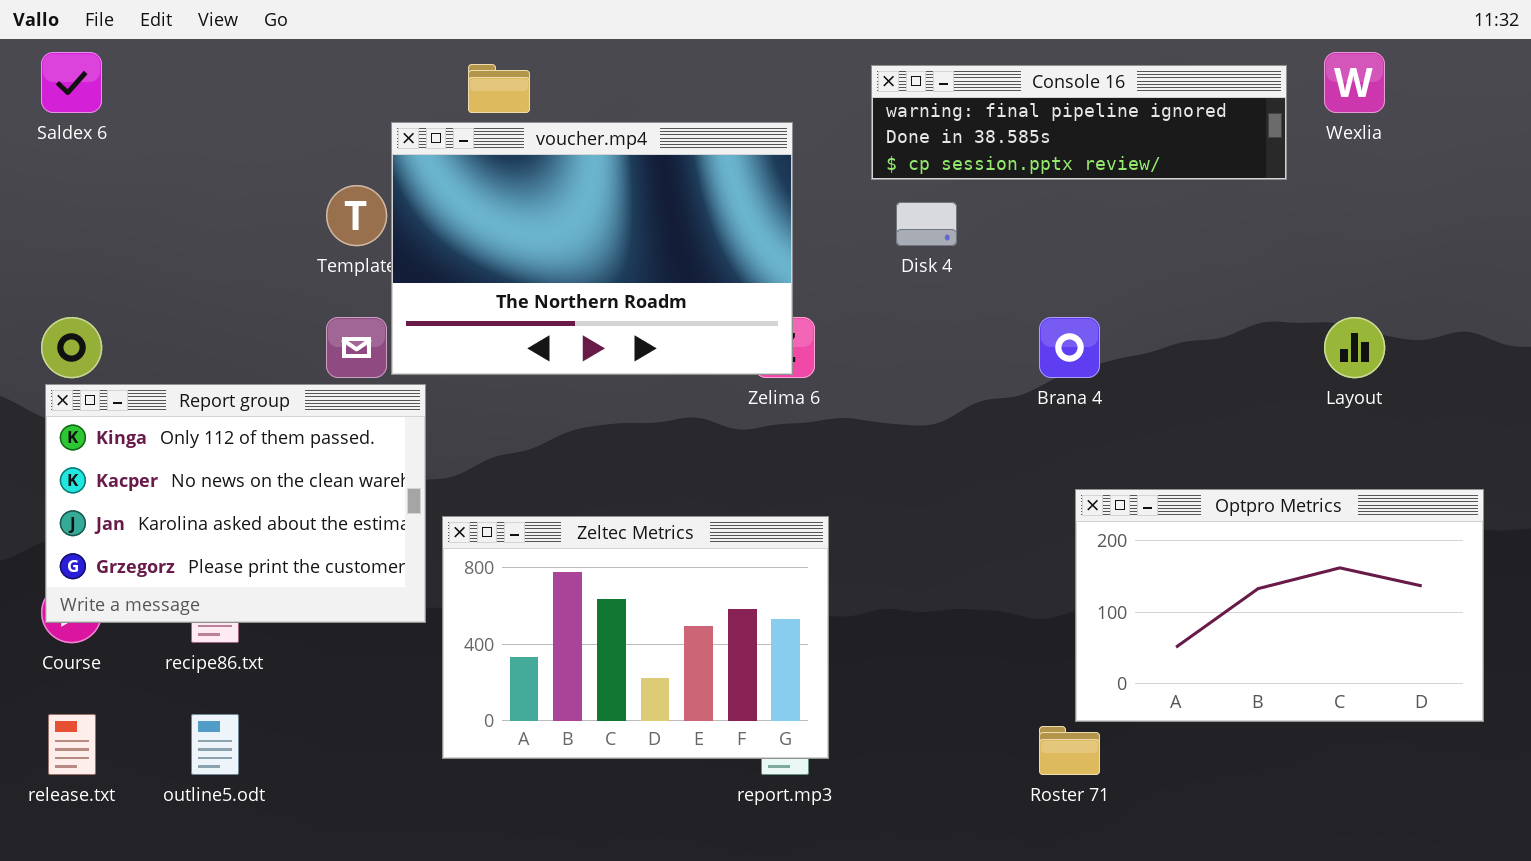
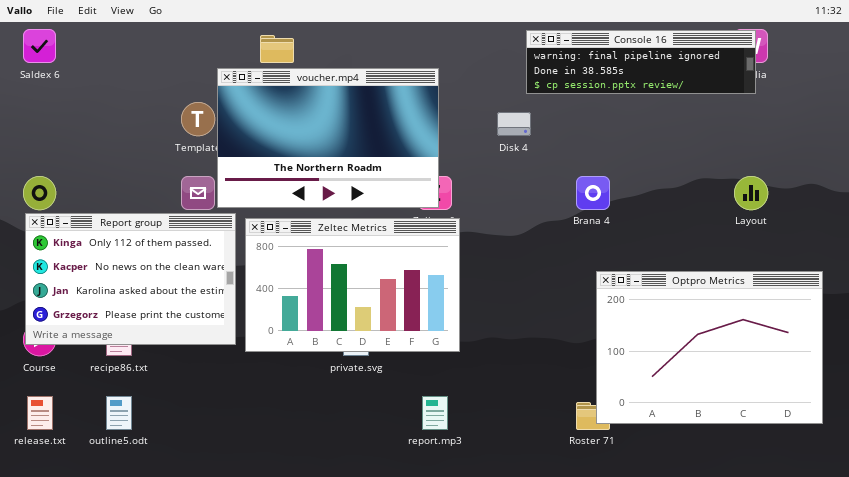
Console 16: [871,65,1287,180] -> [526,30,756,94], moved
Optpro Metrics: [1075,489,1484,722] -> [596,271,823,424], resized
Zeltec Metrics: [442,516,829,759] -> [245,218,460,352], moved

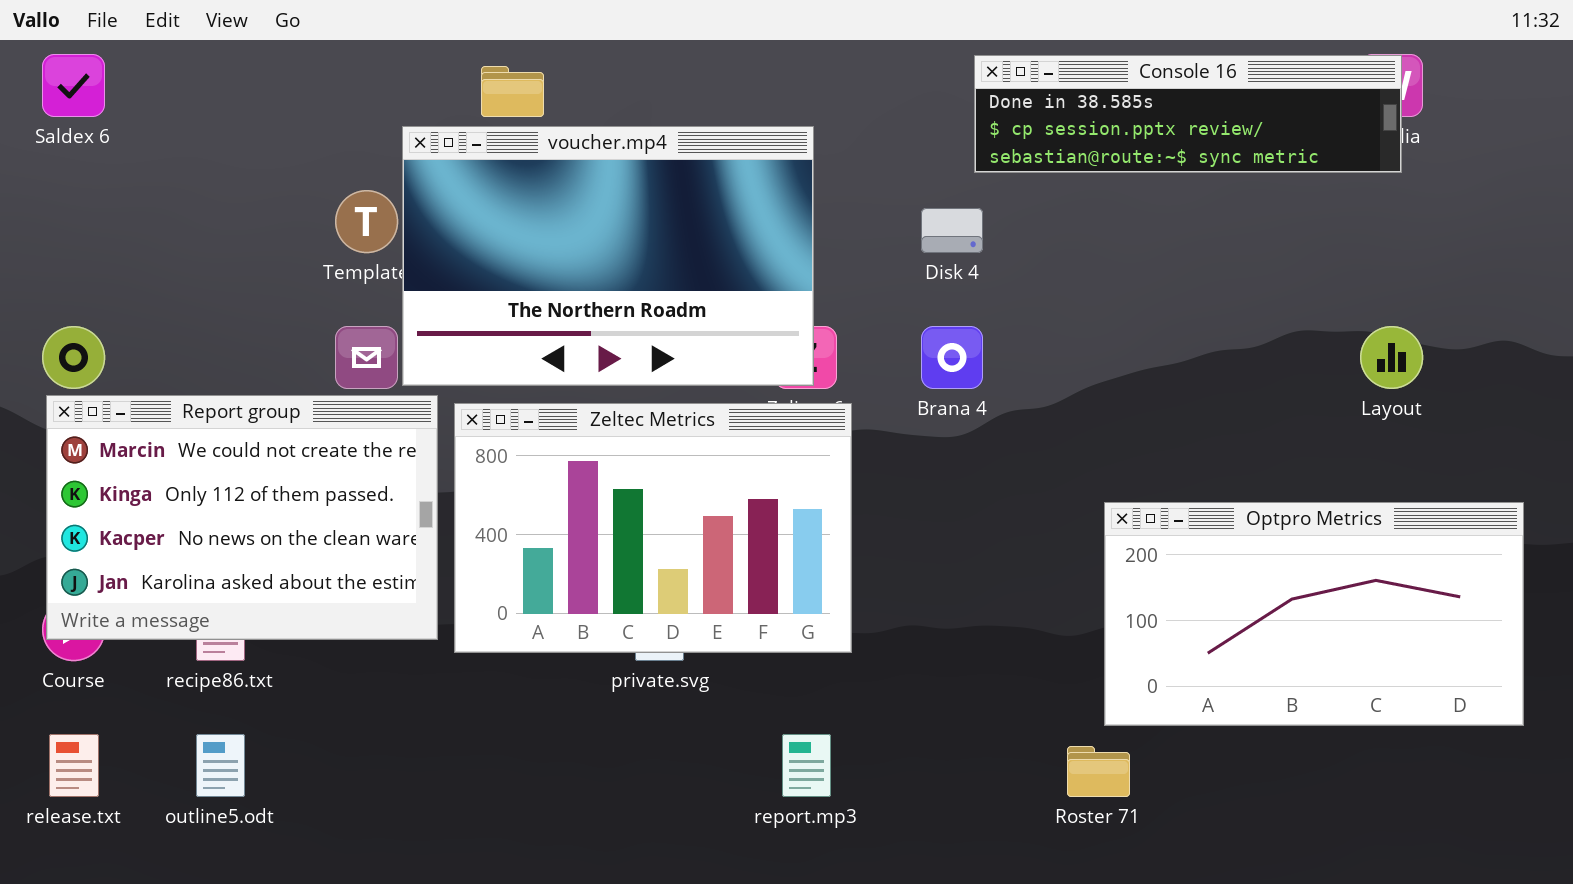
Console 16: [526,30,756,94] -> [974,55,1402,173], scrolled down 1 row
Brana 4: [576,176,610,210] -> [921,326,983,389], moved
Report group: [25,213,236,345] -> [46,395,438,640], scrolled up 1 row
Optpro Metrics: [596,271,823,424] -> [1104,502,1524,726], resized

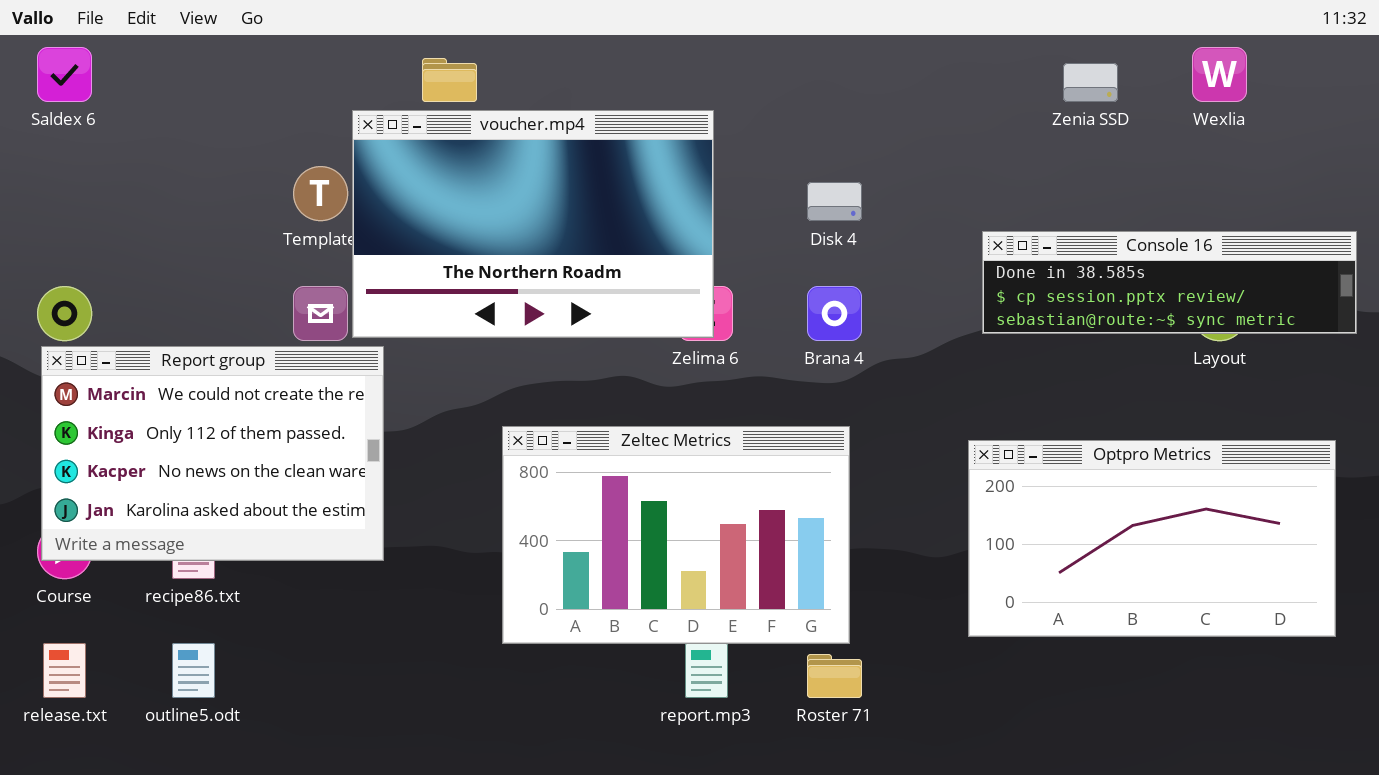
Console 16: [974,55,1402,173] -> [982,231,1357,334], moved
Zeltec Metrics: [454,403,852,653] -> [502,426,850,644], moved
Roster 71: [1067,746,1130,797] -> [807,654,862,698], moved

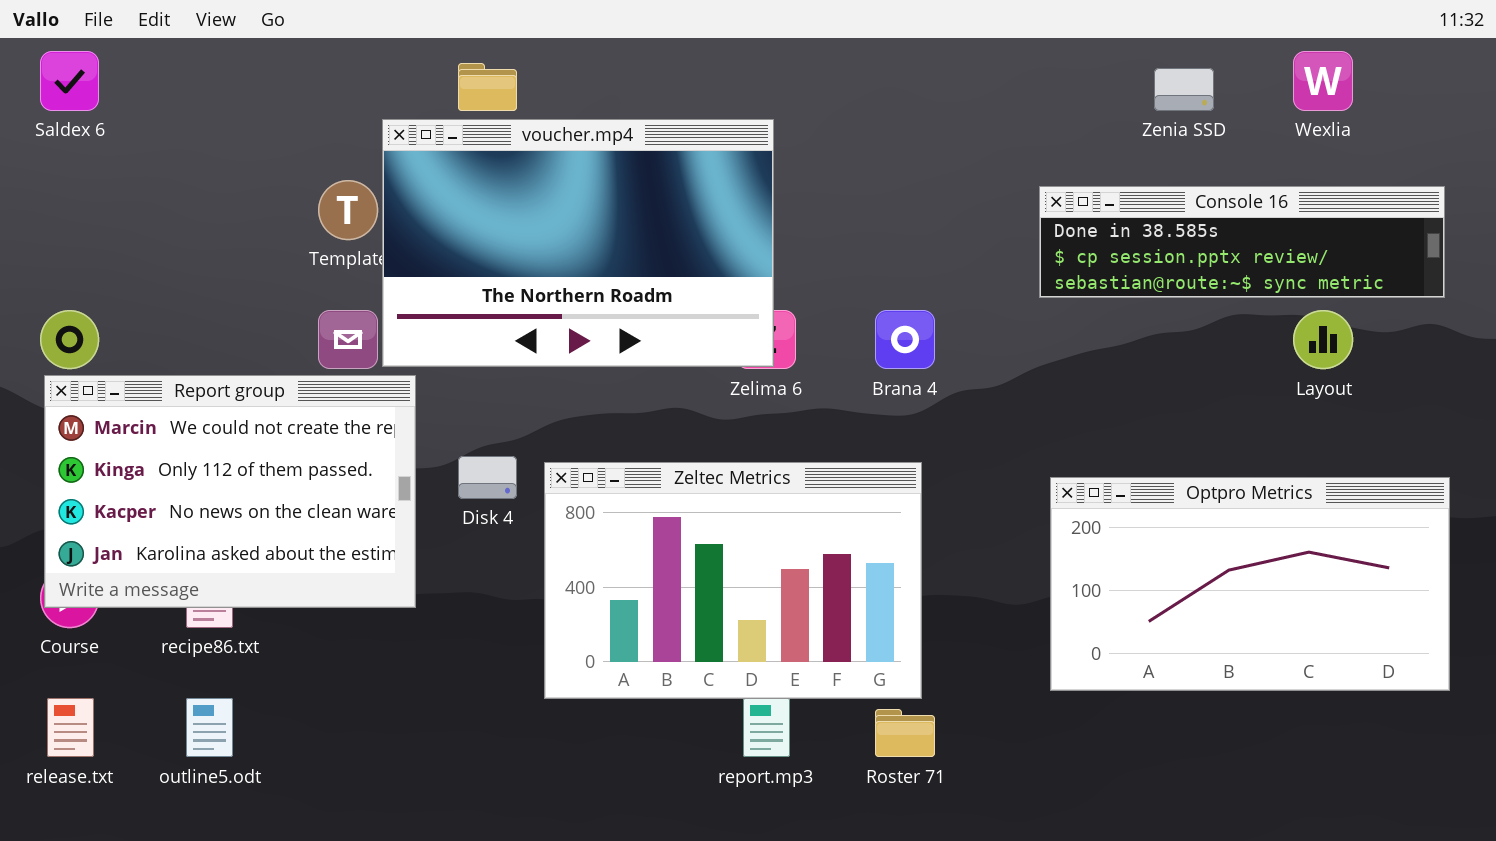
Disk 4: [807,182,862,221] -> [458,456,517,499], moved
Console 16: [982,231,1357,334] -> [1039,186,1445,298], moved

